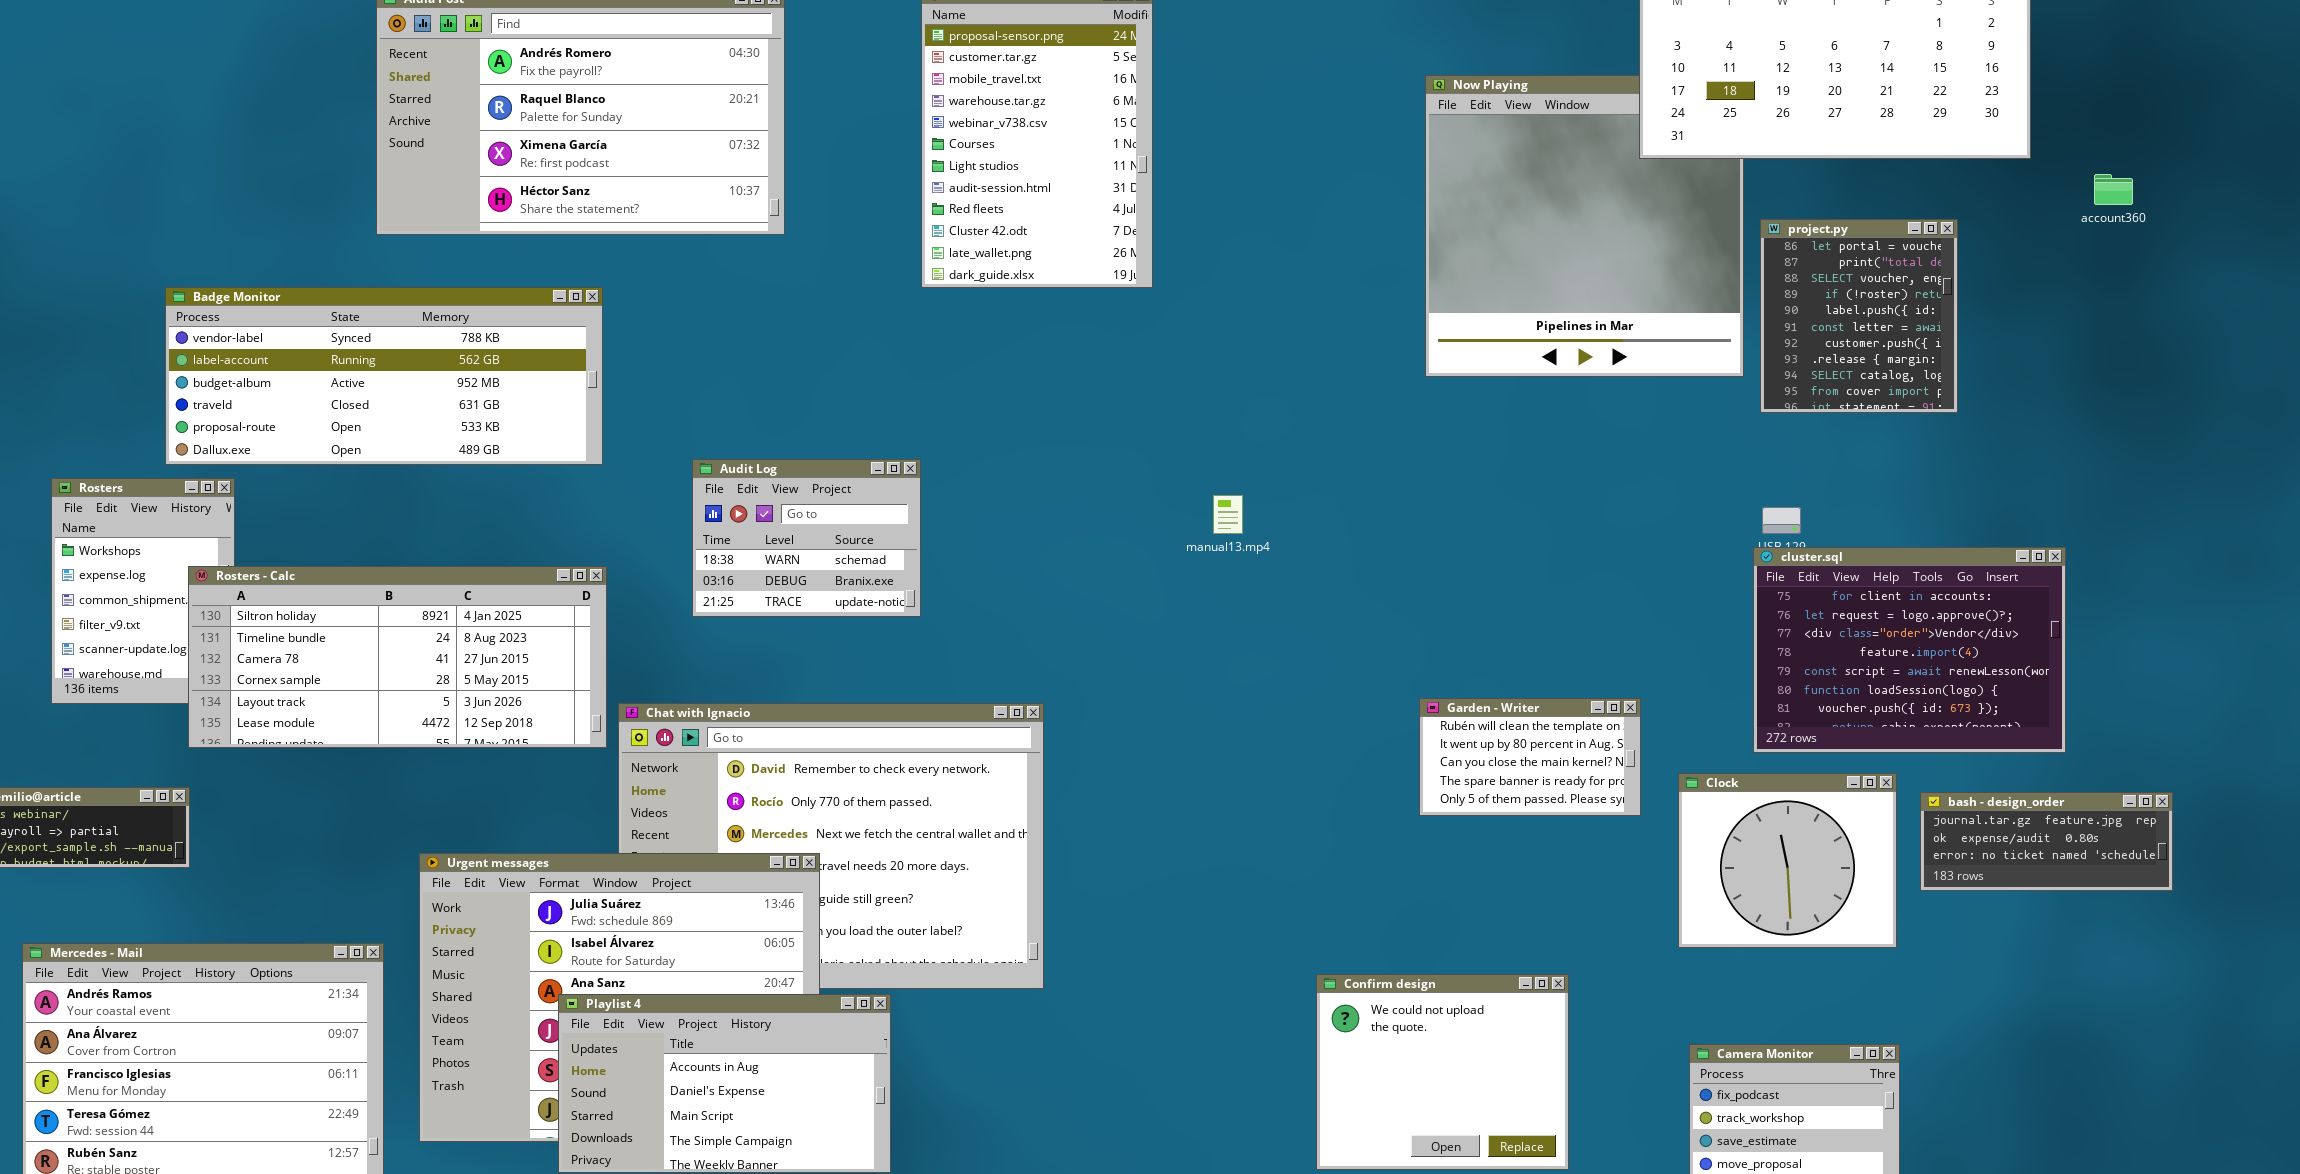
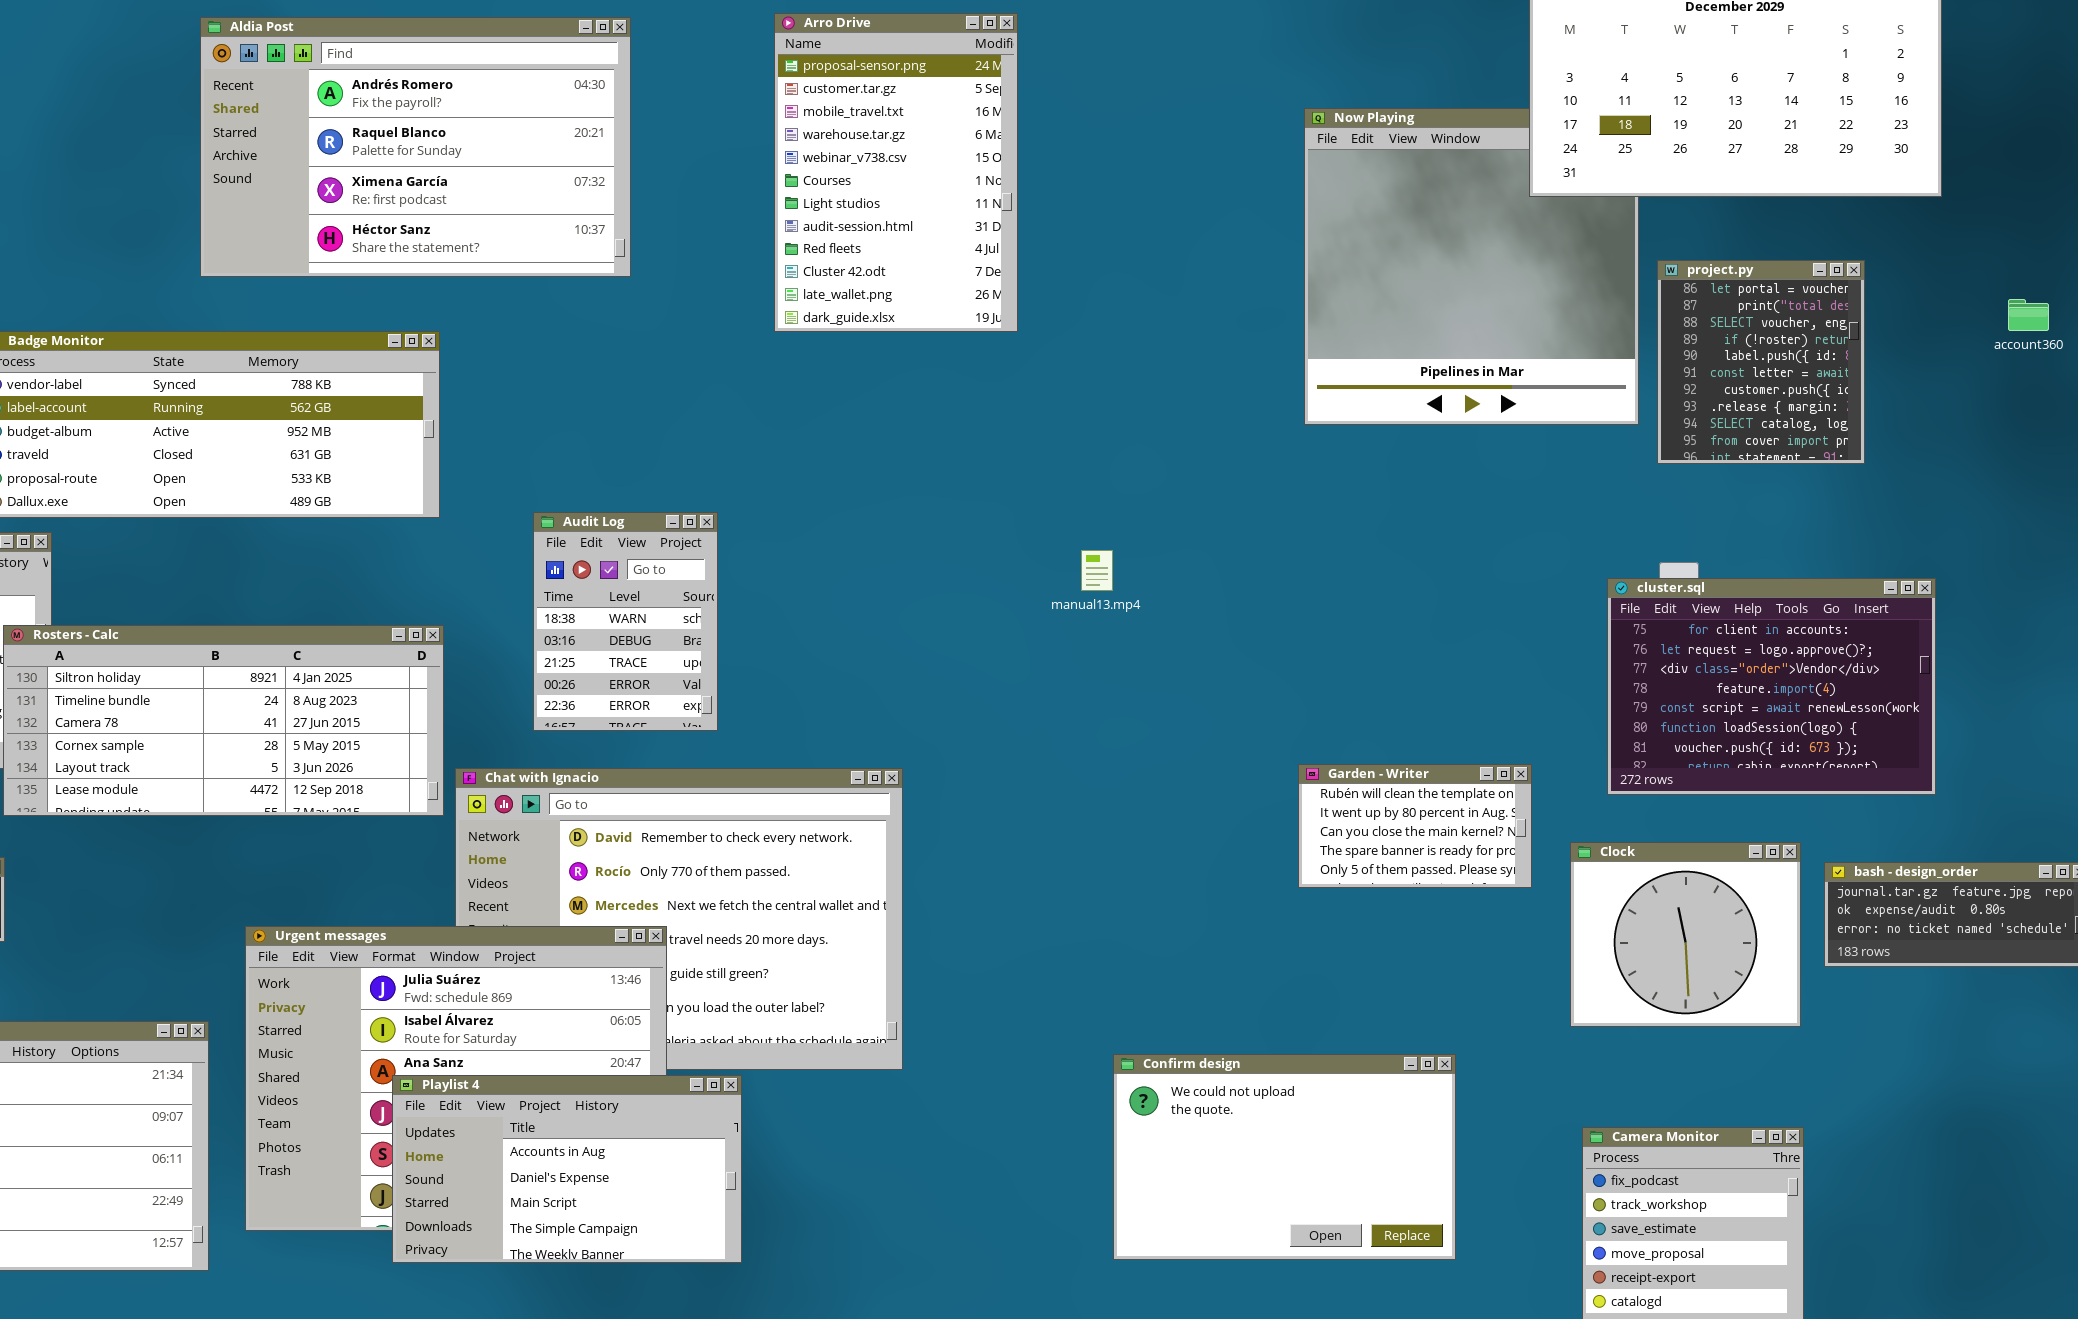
account360: [2094,174,2133,205] -> [2008,299,2049,331], moved
Audit Log: [692,459,921,617] -> [533,512,718,731], resized
cluster.sql: [1753,547,2066,753] -> [1607,578,1936,795], moved
Confirm design: [1316,974,1569,1170] -> [1113,1054,1456,1260], resized

